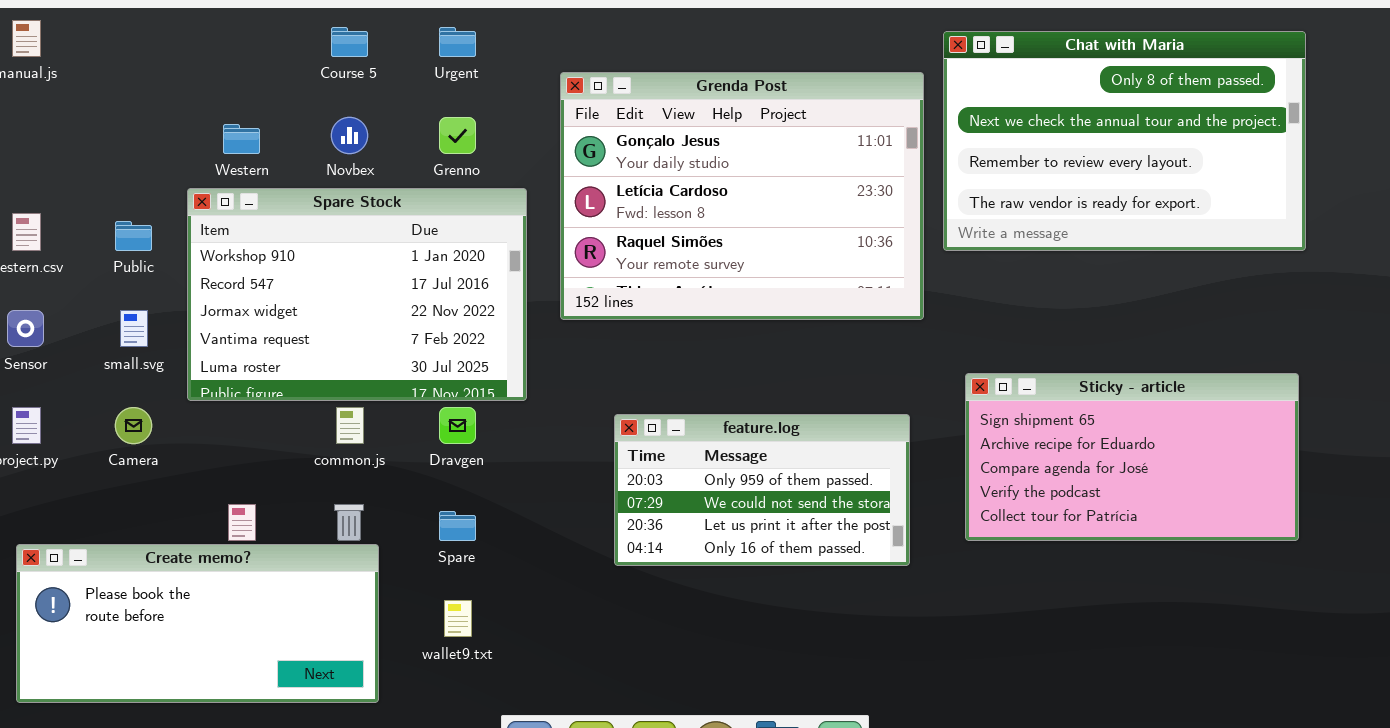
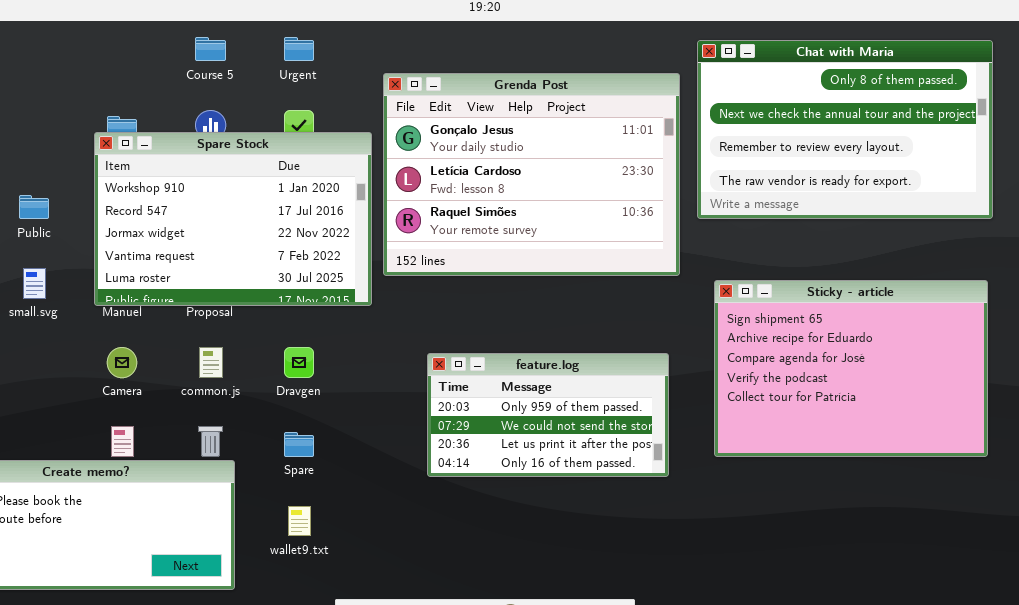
Spare Stock: [187,188,527,401] -> [94,132,372,306], moved
Sticky - article: [965,373,1299,541] -> [714,280,988,457], resized
Camera: [115,407,152,444] -> [107,347,137,378], moved

